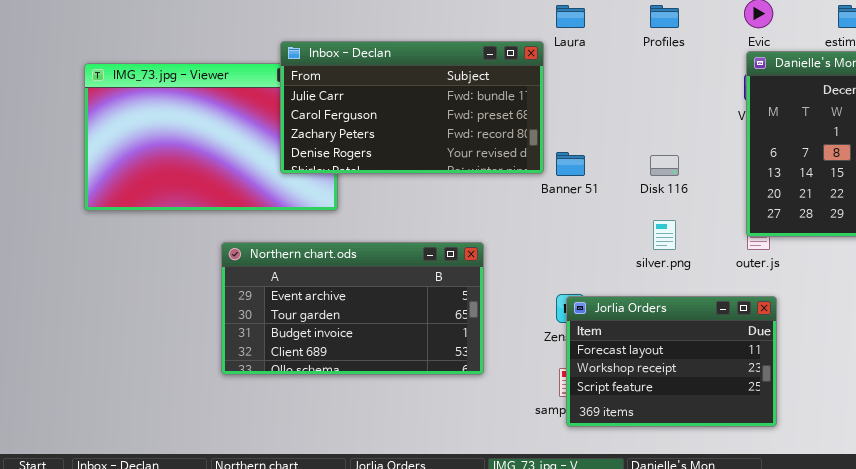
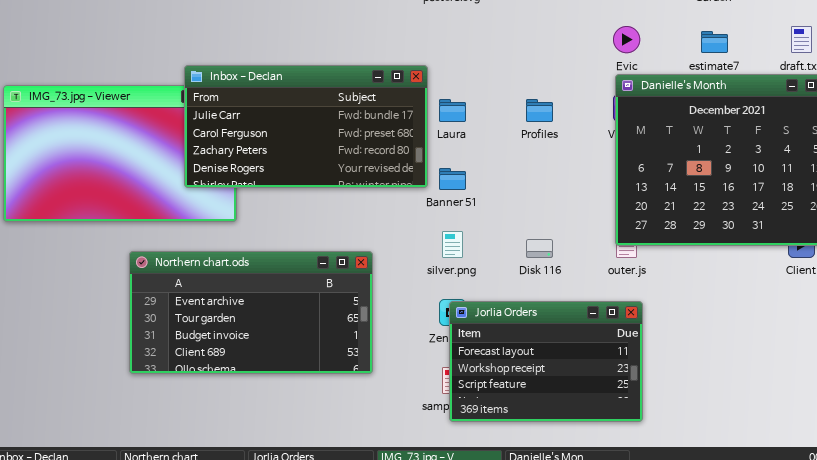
Laura: [556,5,585,28] -> [439,99,466,122], moved
Profiles: [650,5,679,28] -> [526,99,553,122], moved
Disk 116: [650,155,679,176] -> [526,239,553,258], moved
silver.png: [653,220,676,250] -> [442,231,463,258], moved

